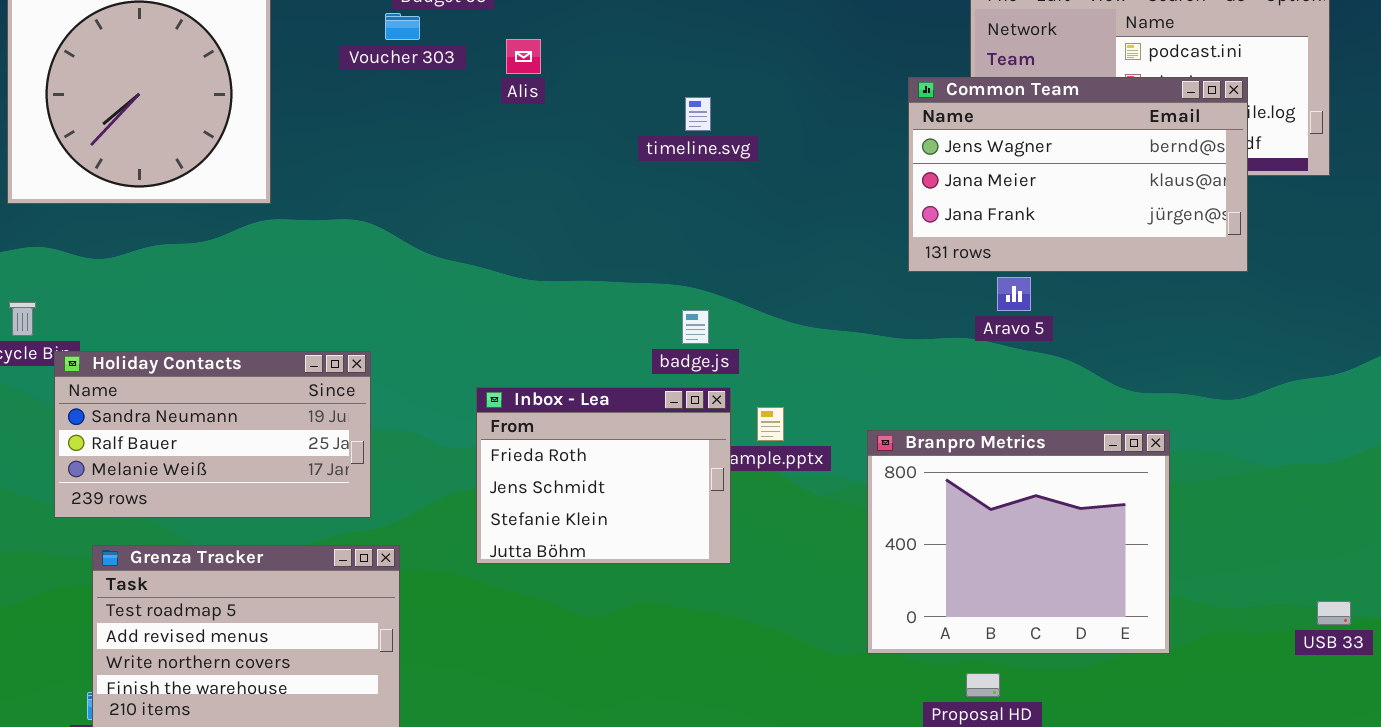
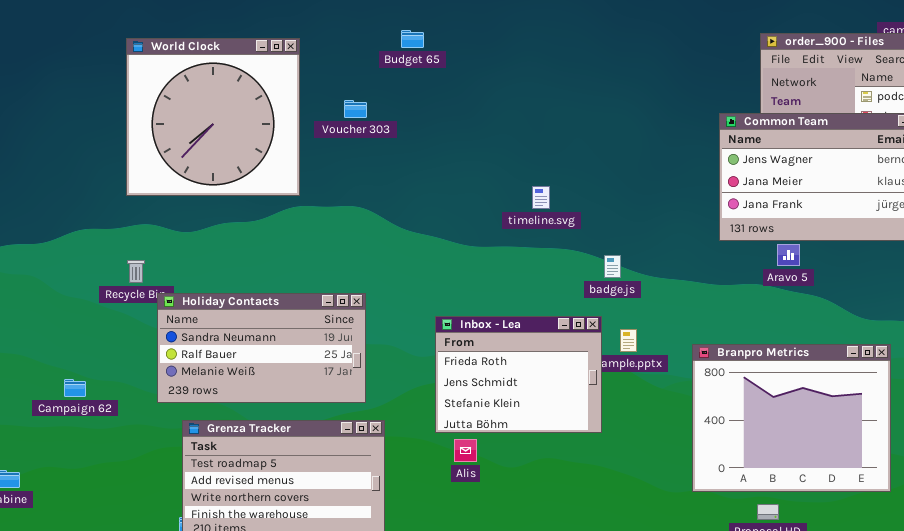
Voucher 303: [385,13,420,40] -> [344,100,367,118], moved
Alis: [506,39,541,74] -> [454,439,477,462], moved
timeline.svg: [685,97,711,131] -> [532,186,550,209], moved
badge.js: [682,310,709,344] -> [604,255,621,278], moved

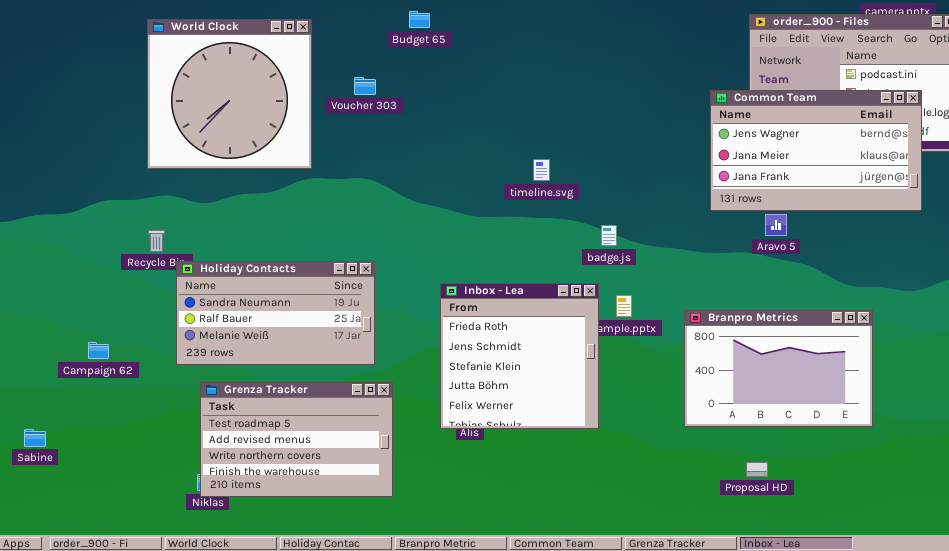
Inbox - Lea: [435,316,602,433] -> [440,283,599,429], resized
Branpro Metrics: [692,344,891,492] -> [684,310,873,427], resized

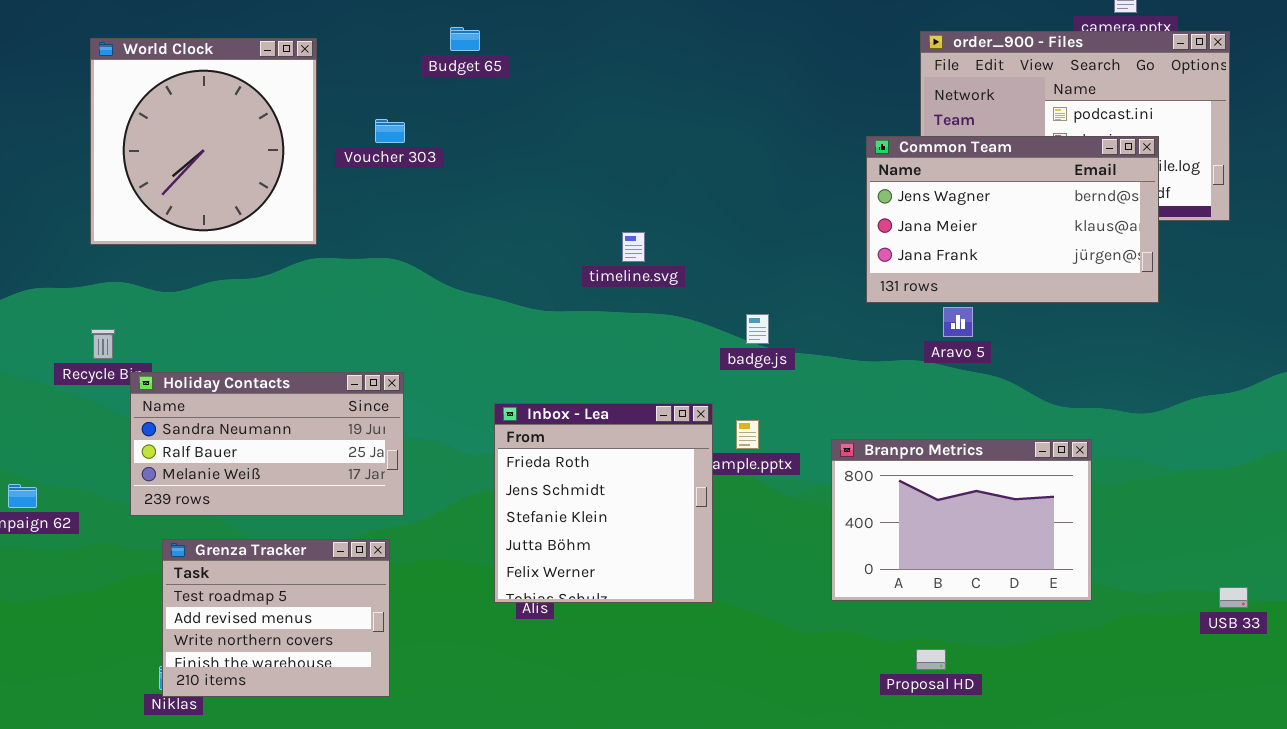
badge.js: [601,225,617,246] -> [746,314,769,344], moved
Grenza Tracker: [200,382,393,497] -> [162,539,390,697], resized

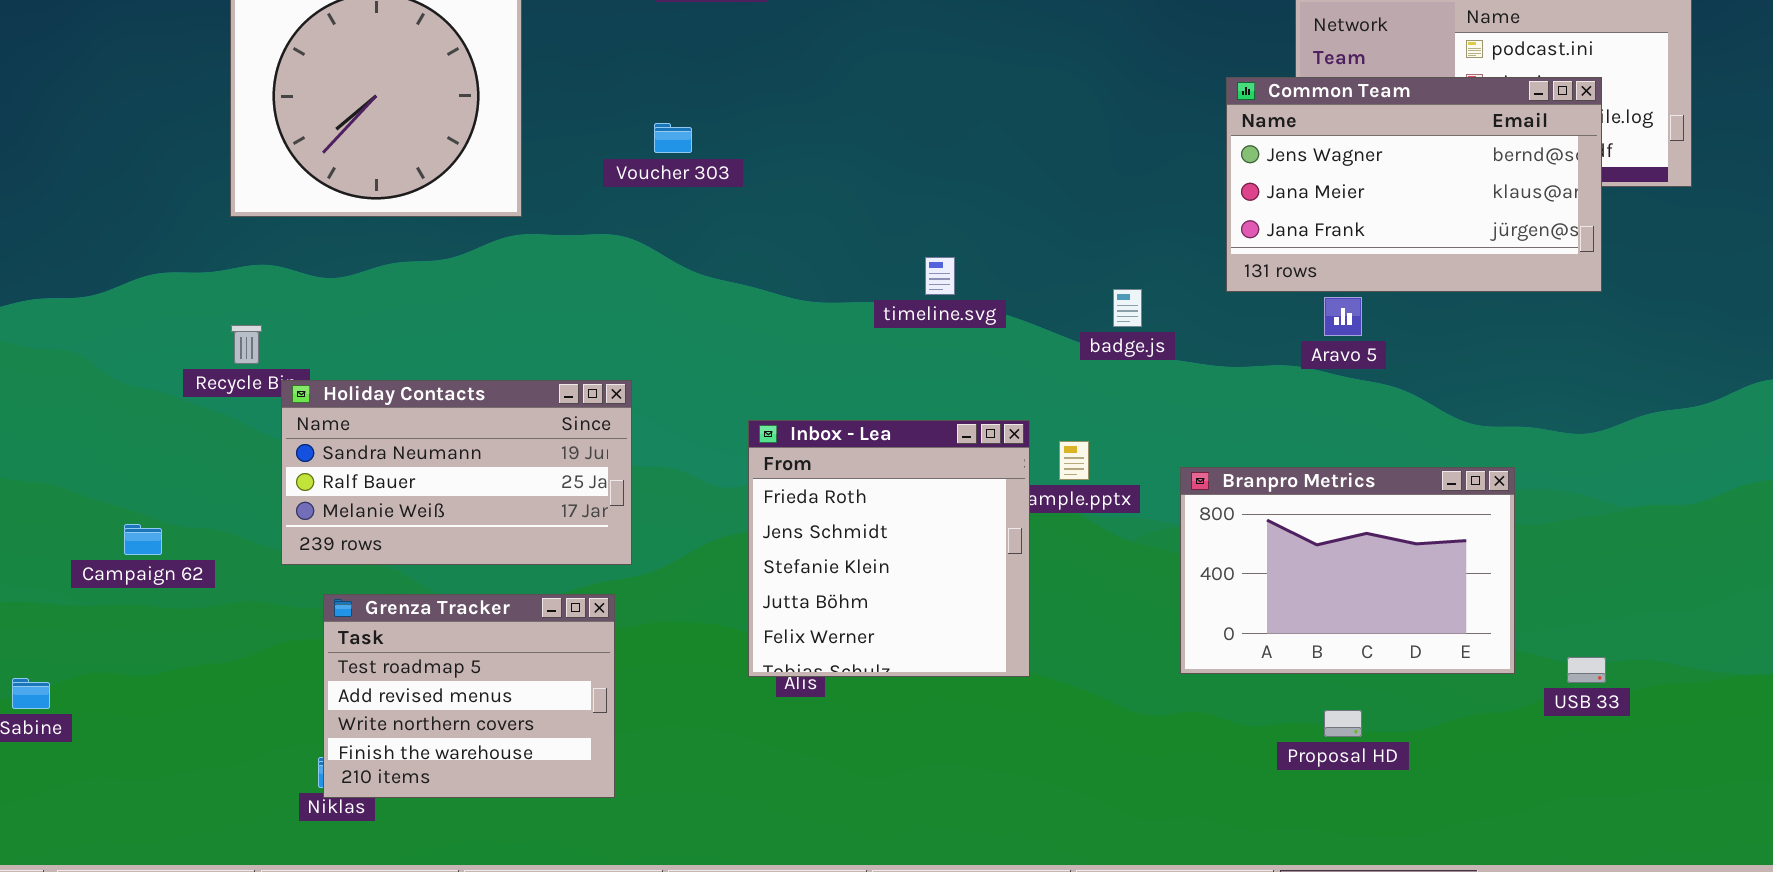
Voucher 303: [375,119,405,143] -> [654,123,692,153], moved
timeline.svg: [622,232,645,262] -> [925,257,955,295], moved
badge.js: [746,314,769,344] -> [1113,289,1142,327], moved
USB 33: [1219,587,1248,608] -> [1567,657,1606,683], moved
Proposal HD: [916,649,946,670] -> [1324,710,1362,737], moved

